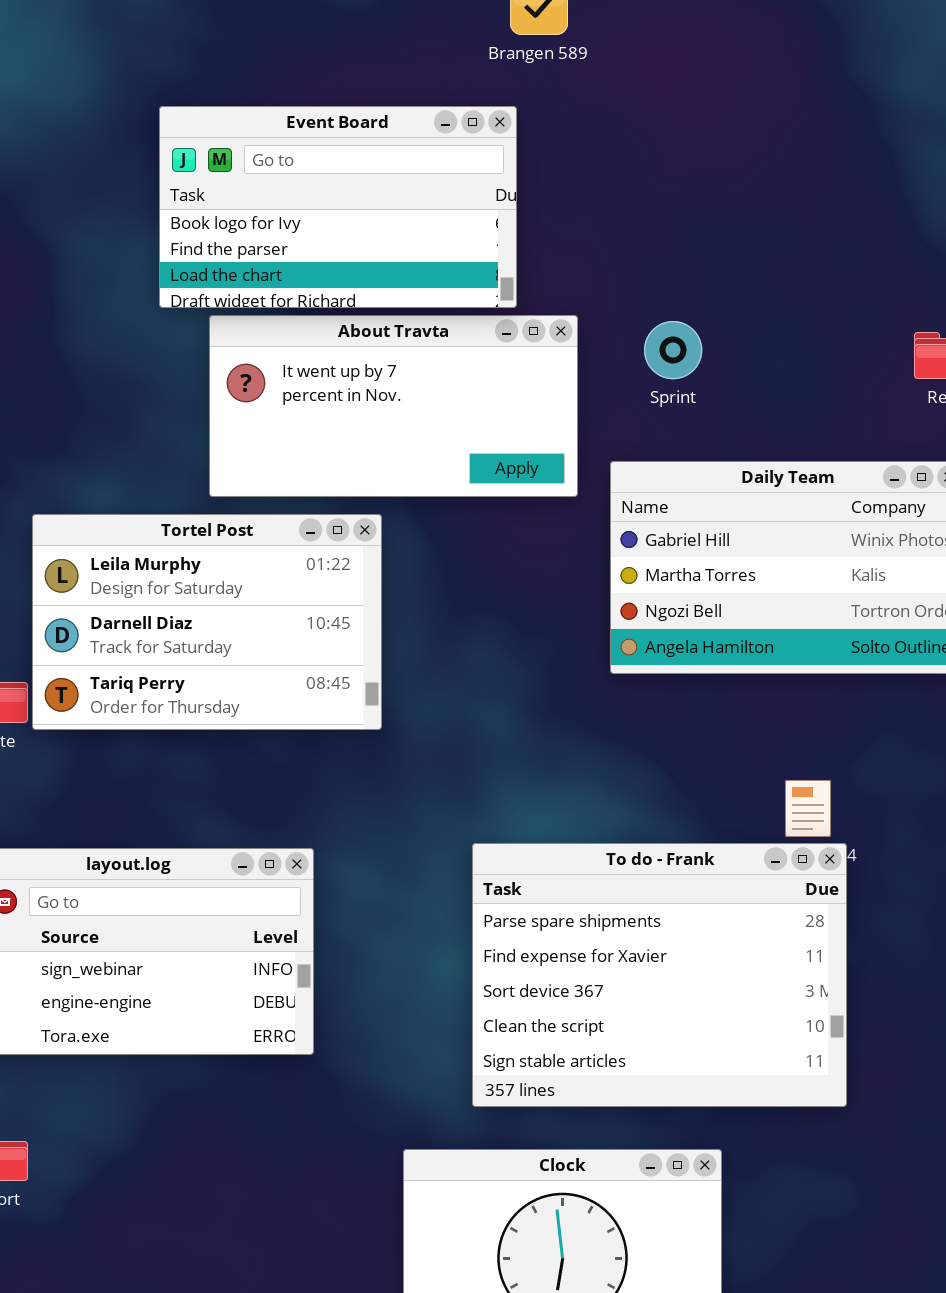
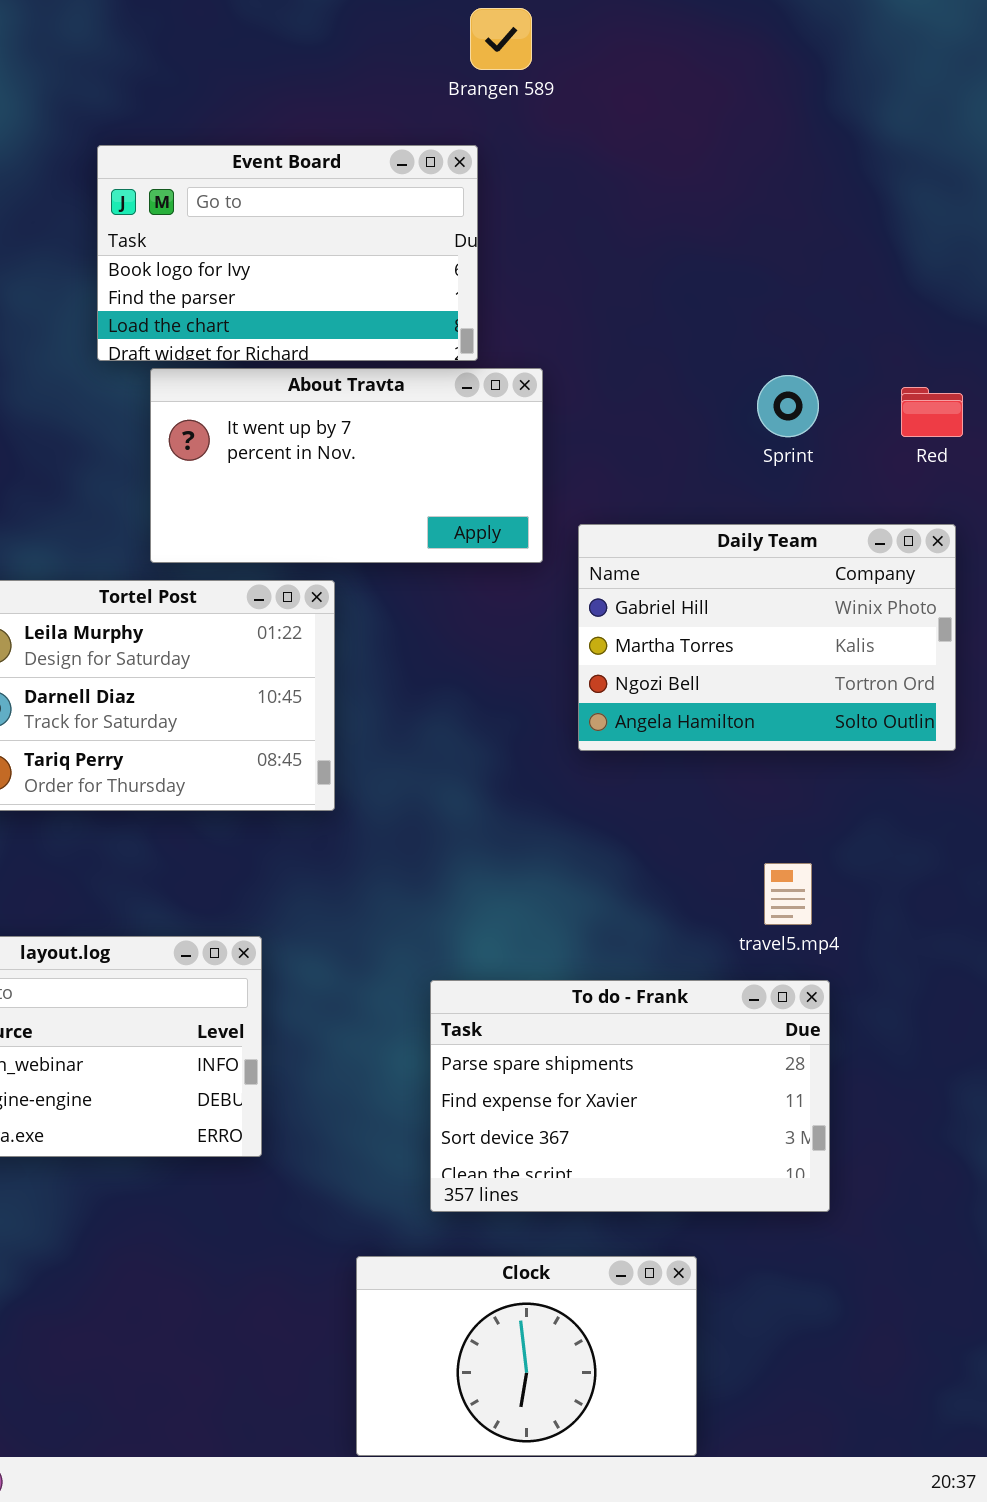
Sprint: [644,321,702,379] -> [757,375,819,437], moved
To do - Frank: [472,843,847,1107] -> [430,980,830,1212], resized

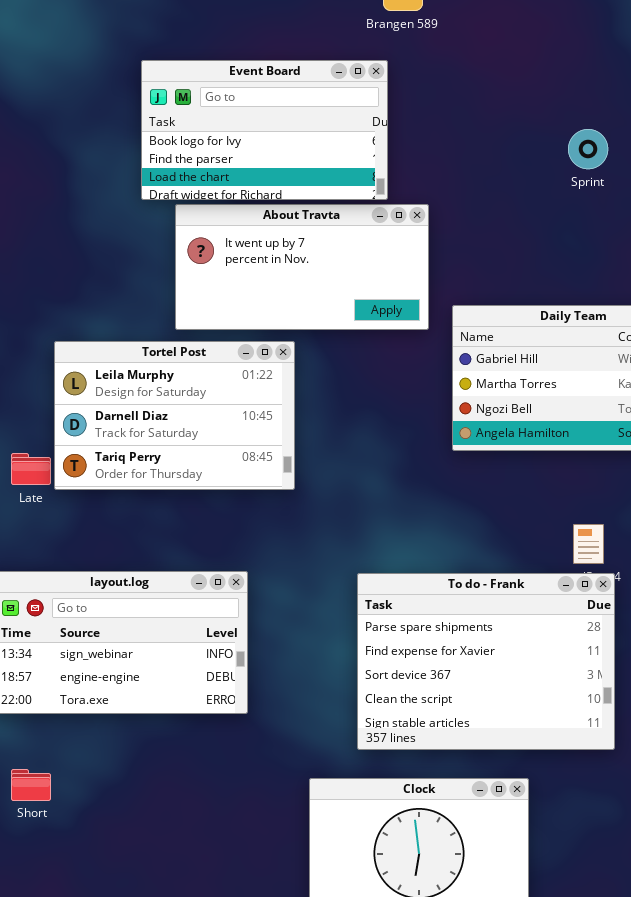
Sprint: [757,375,819,437] -> [568,129,608,169], moved
To do - Frank: [430,980,830,1212] -> [357,573,615,750], resized

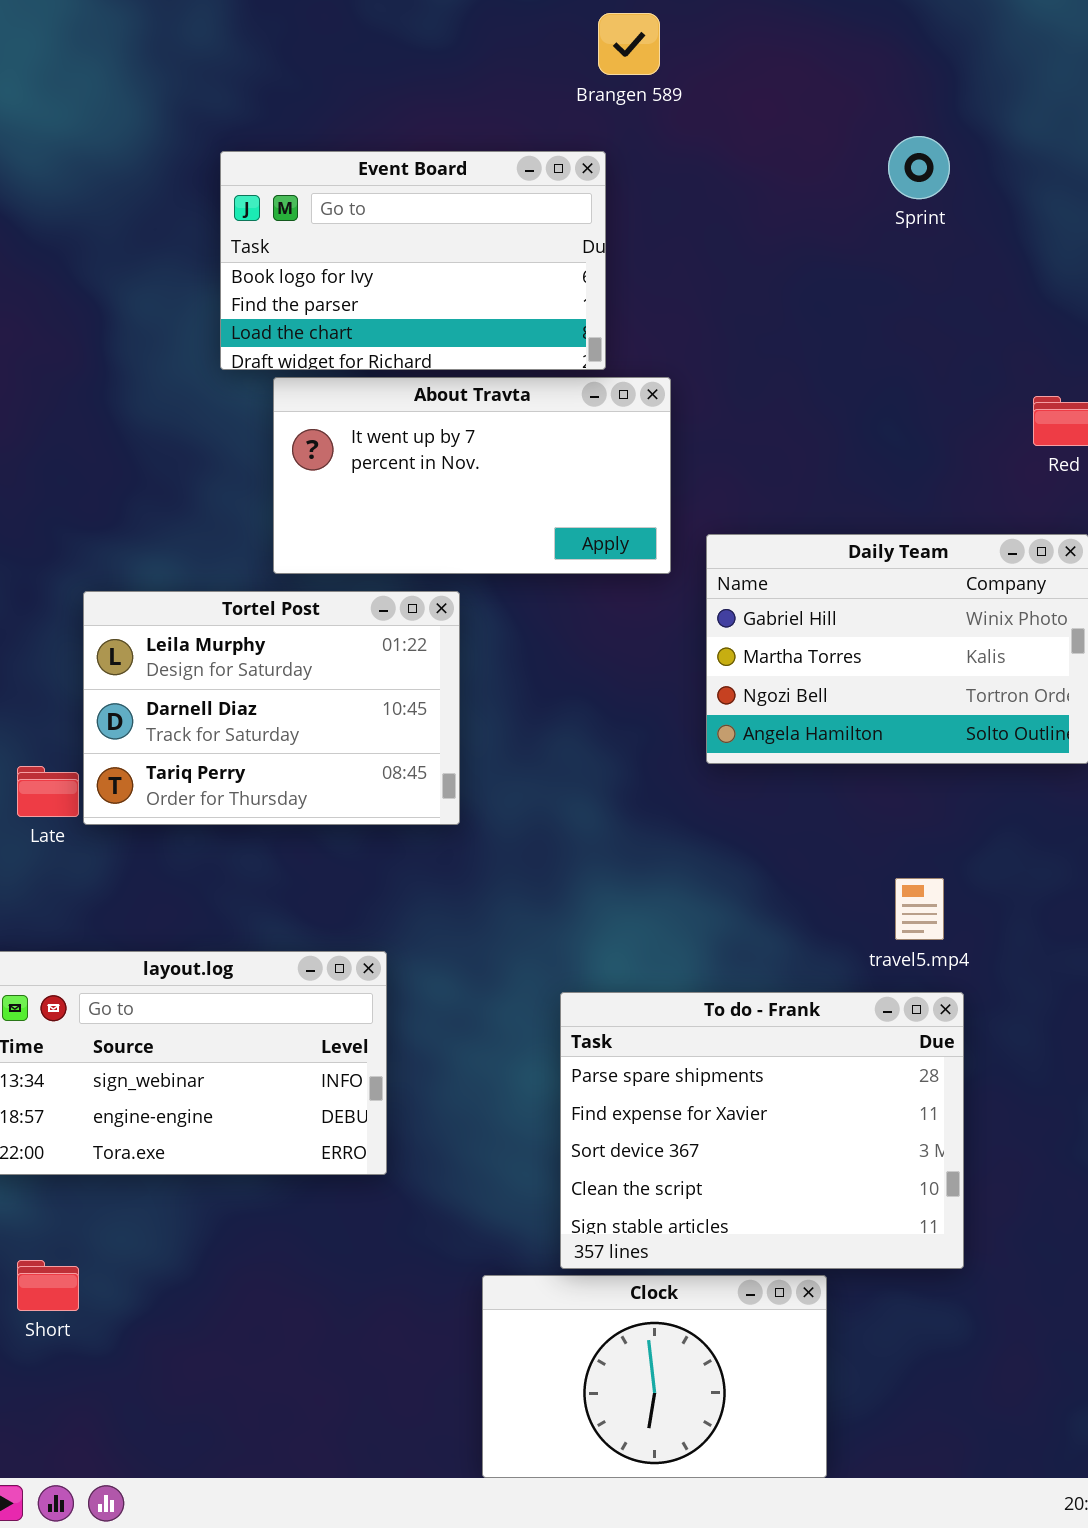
Sprint: [568,129,608,169] -> [888,136,950,199], moved
To do - Frank: [357,573,615,750] -> [560,992,964,1269], moved

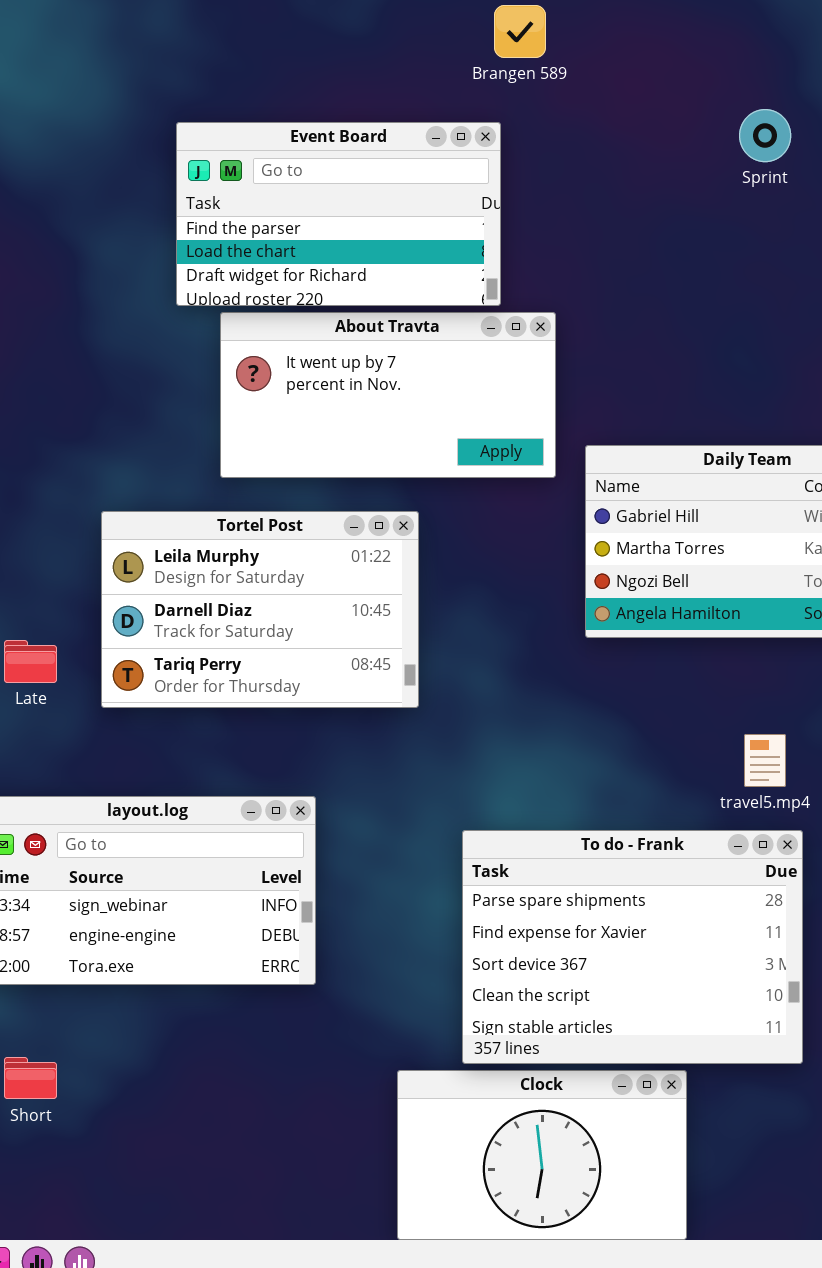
Event Board: [220,151,606,370] -> [176,122,501,306], scrolled down 1 row
Tortel Post: [83,591,460,825] -> [101,511,419,708], moved

